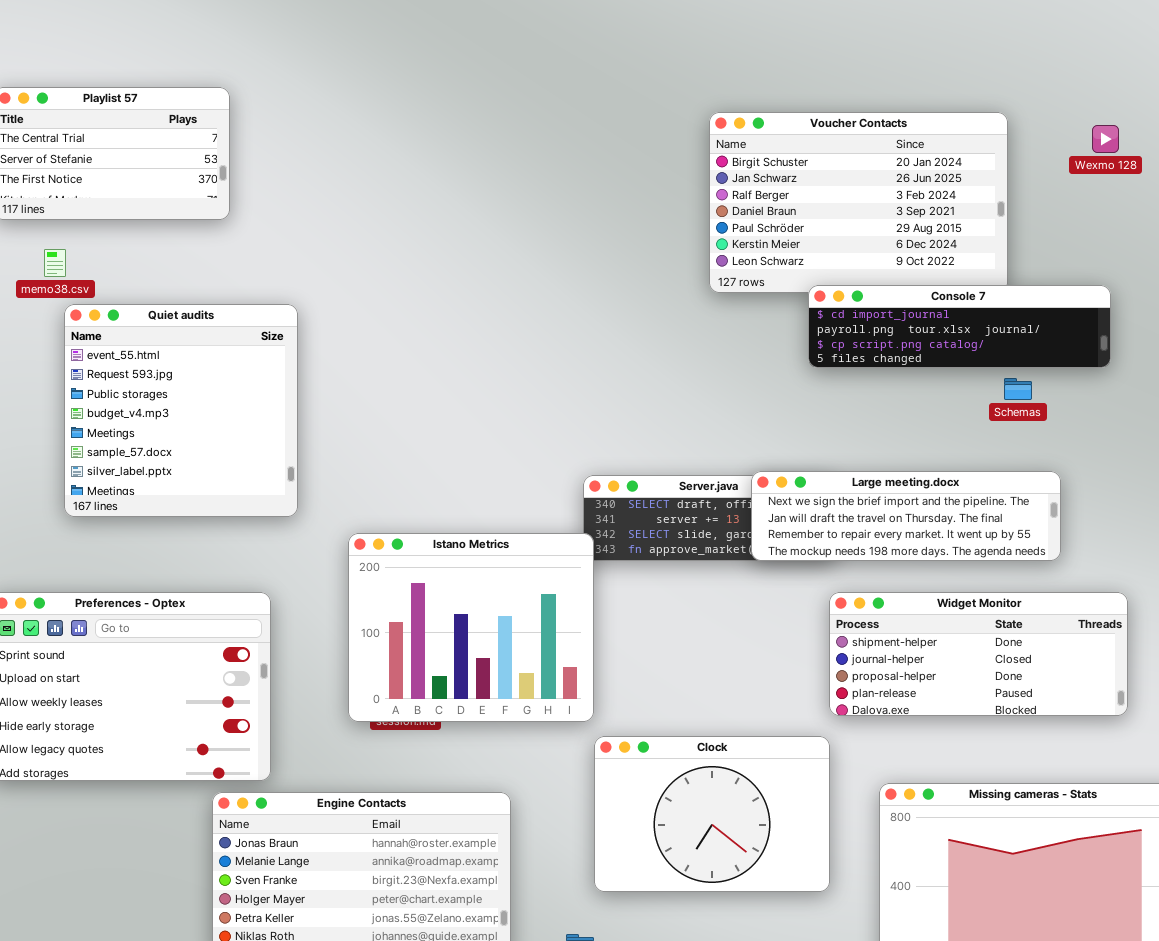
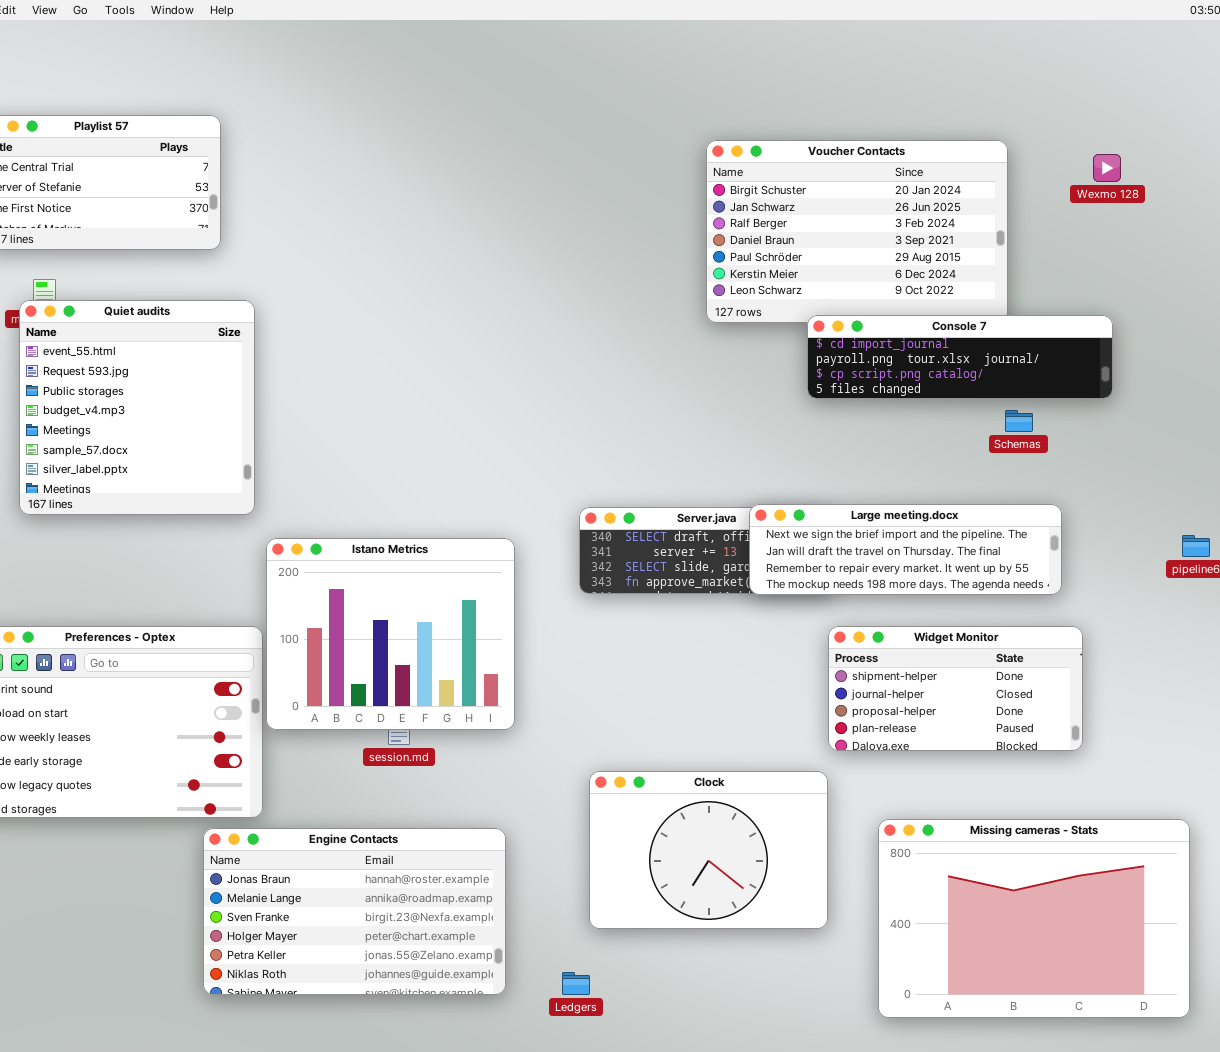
Quiet audits: [64,304,298,517] -> [19,300,255,515], moved
Istano Metrics: [348,533,594,722] -> [266,538,515,730], moved
Widget Monitor: [829,592,1128,716] -> [828,626,1083,751], resized

